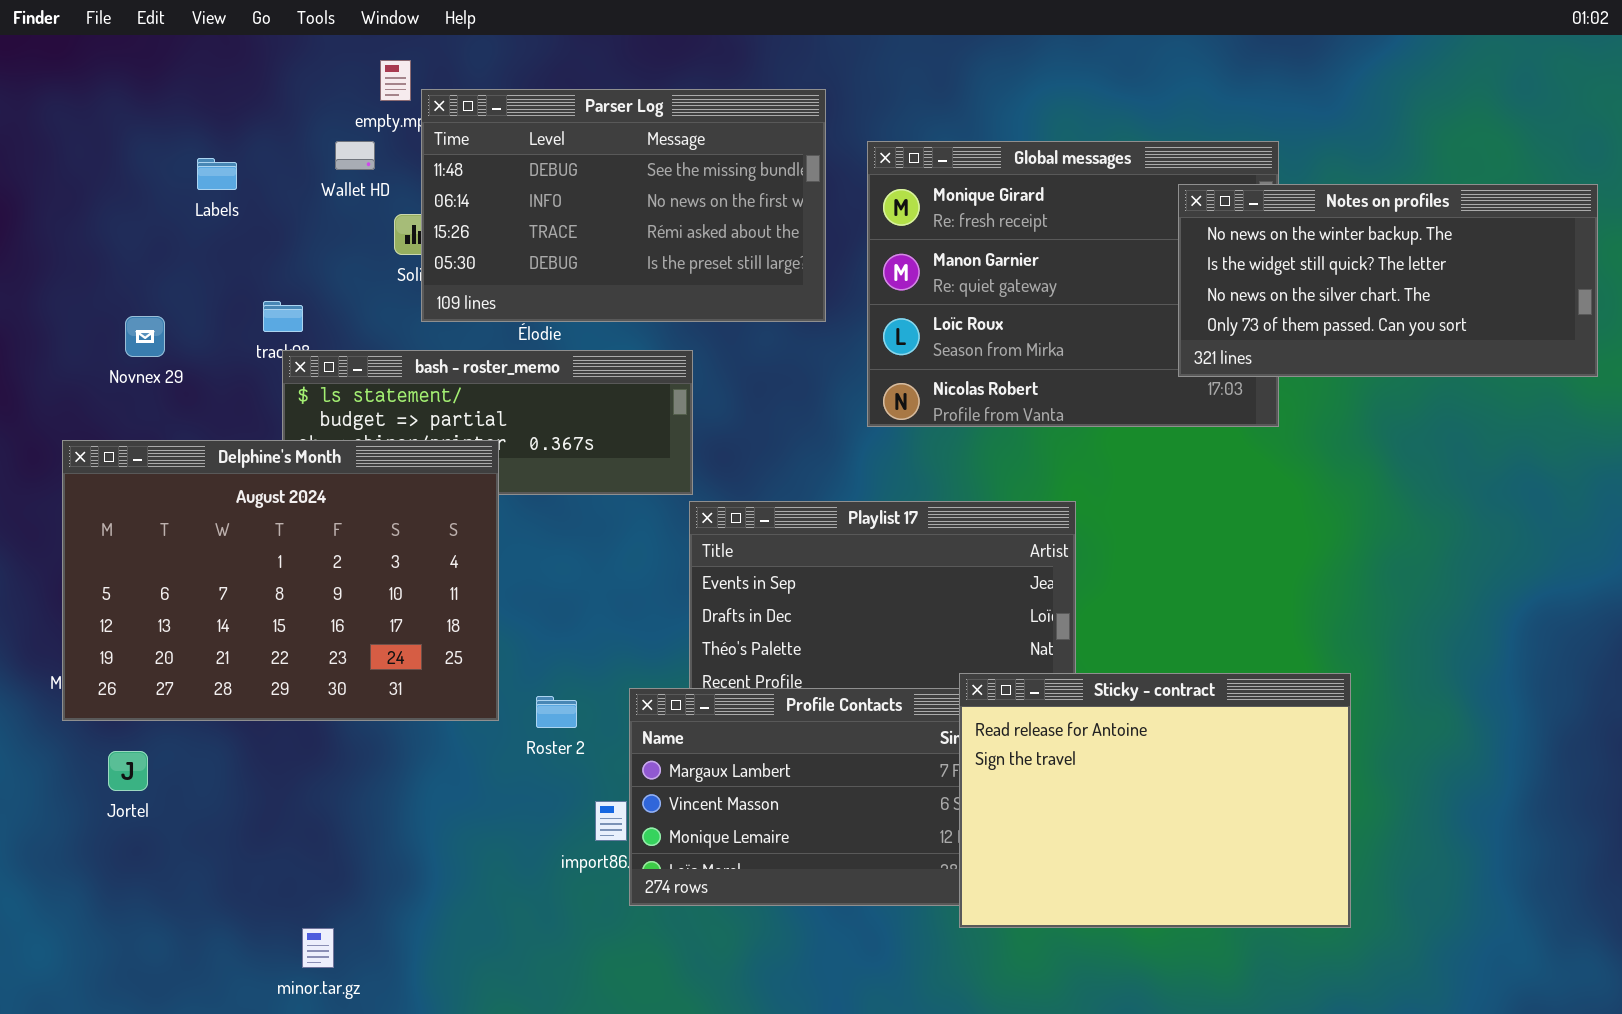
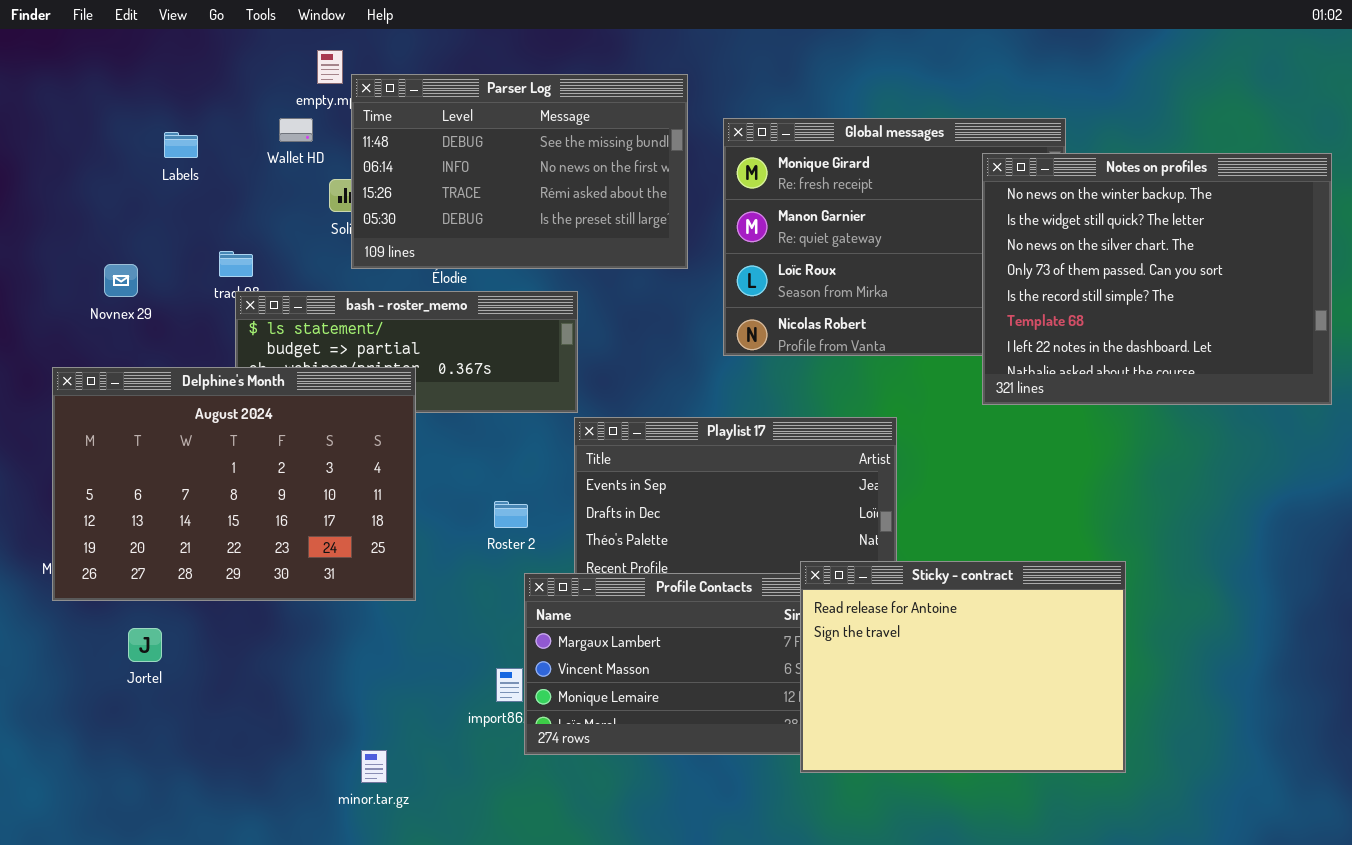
Notes on profiles: [1178,184,1598,377] -> [982,153,1332,405], resized
Roster 2: [536,696,577,728] -> [494,501,528,528], moved
Jortel: [108,751,148,791] -> [128,628,162,662], moved
minor.tar.gz: [302,928,334,968] -> [361,750,387,783], moved

